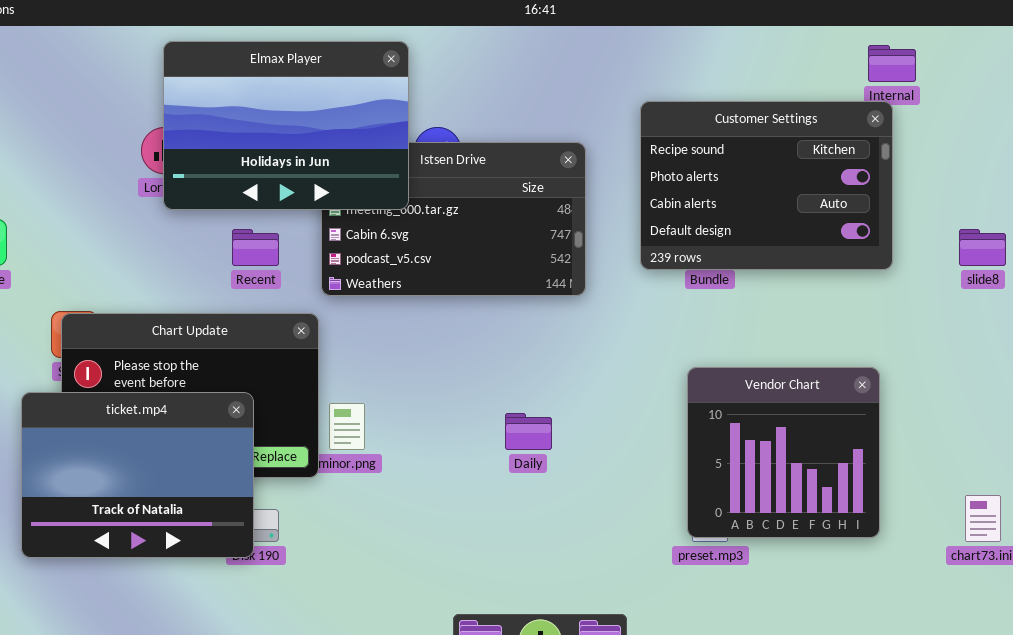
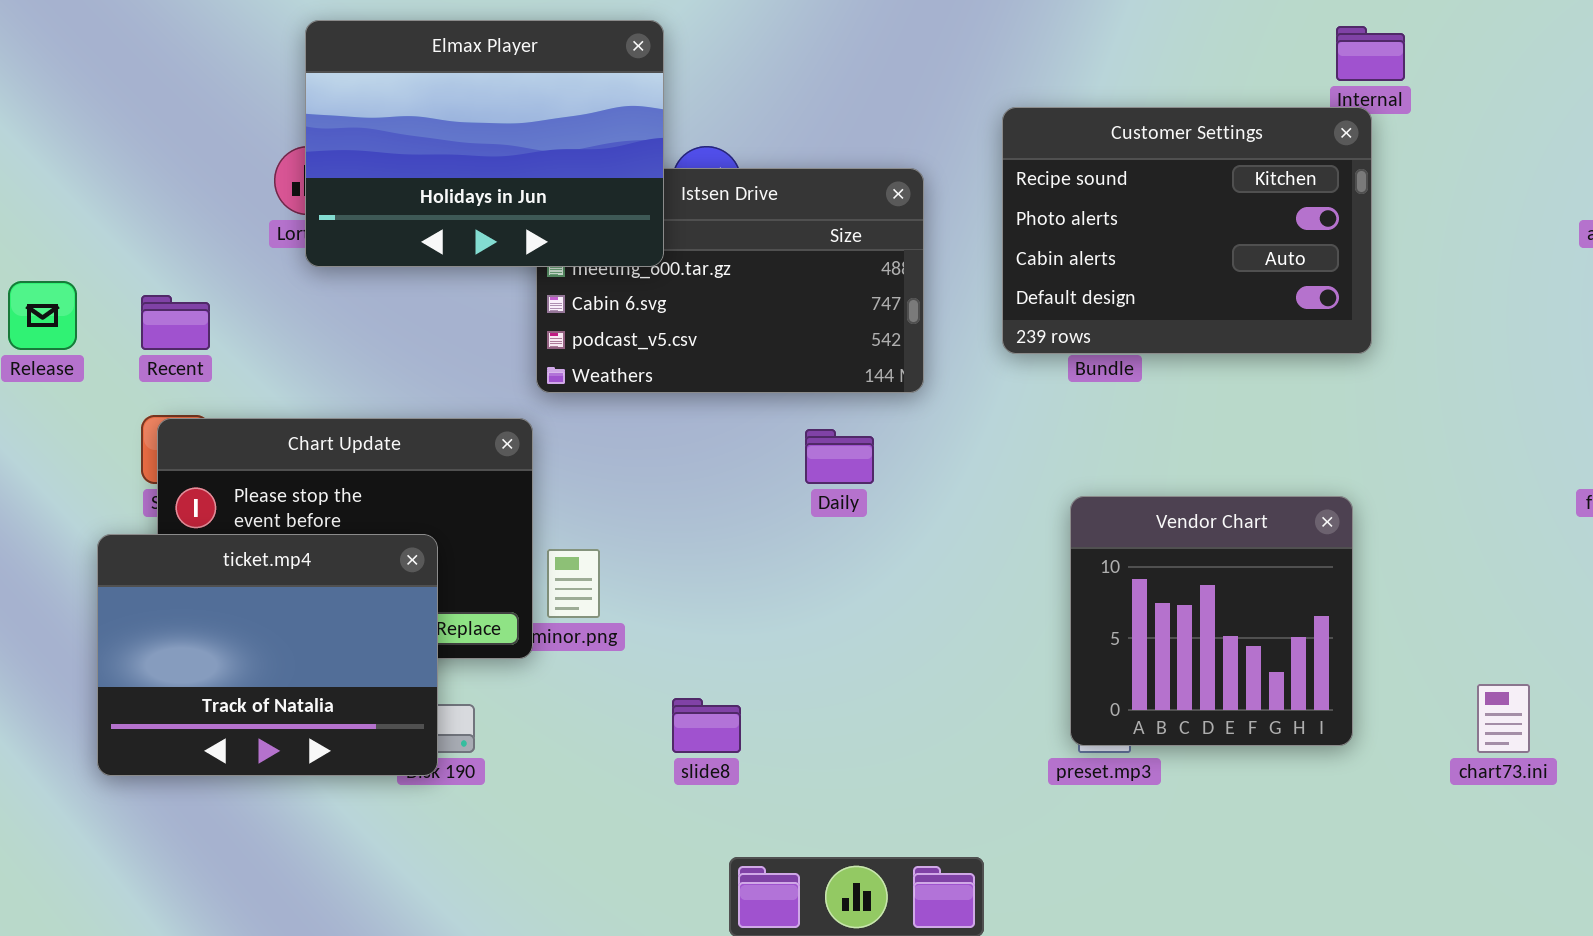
Recent: [232,229,279,266] -> [141,295,210,350], moved
slide8: [959,229,1006,266] -> [672,698,741,753], moved
Daily: [505,413,552,450] -> [805,429,874,484], moved

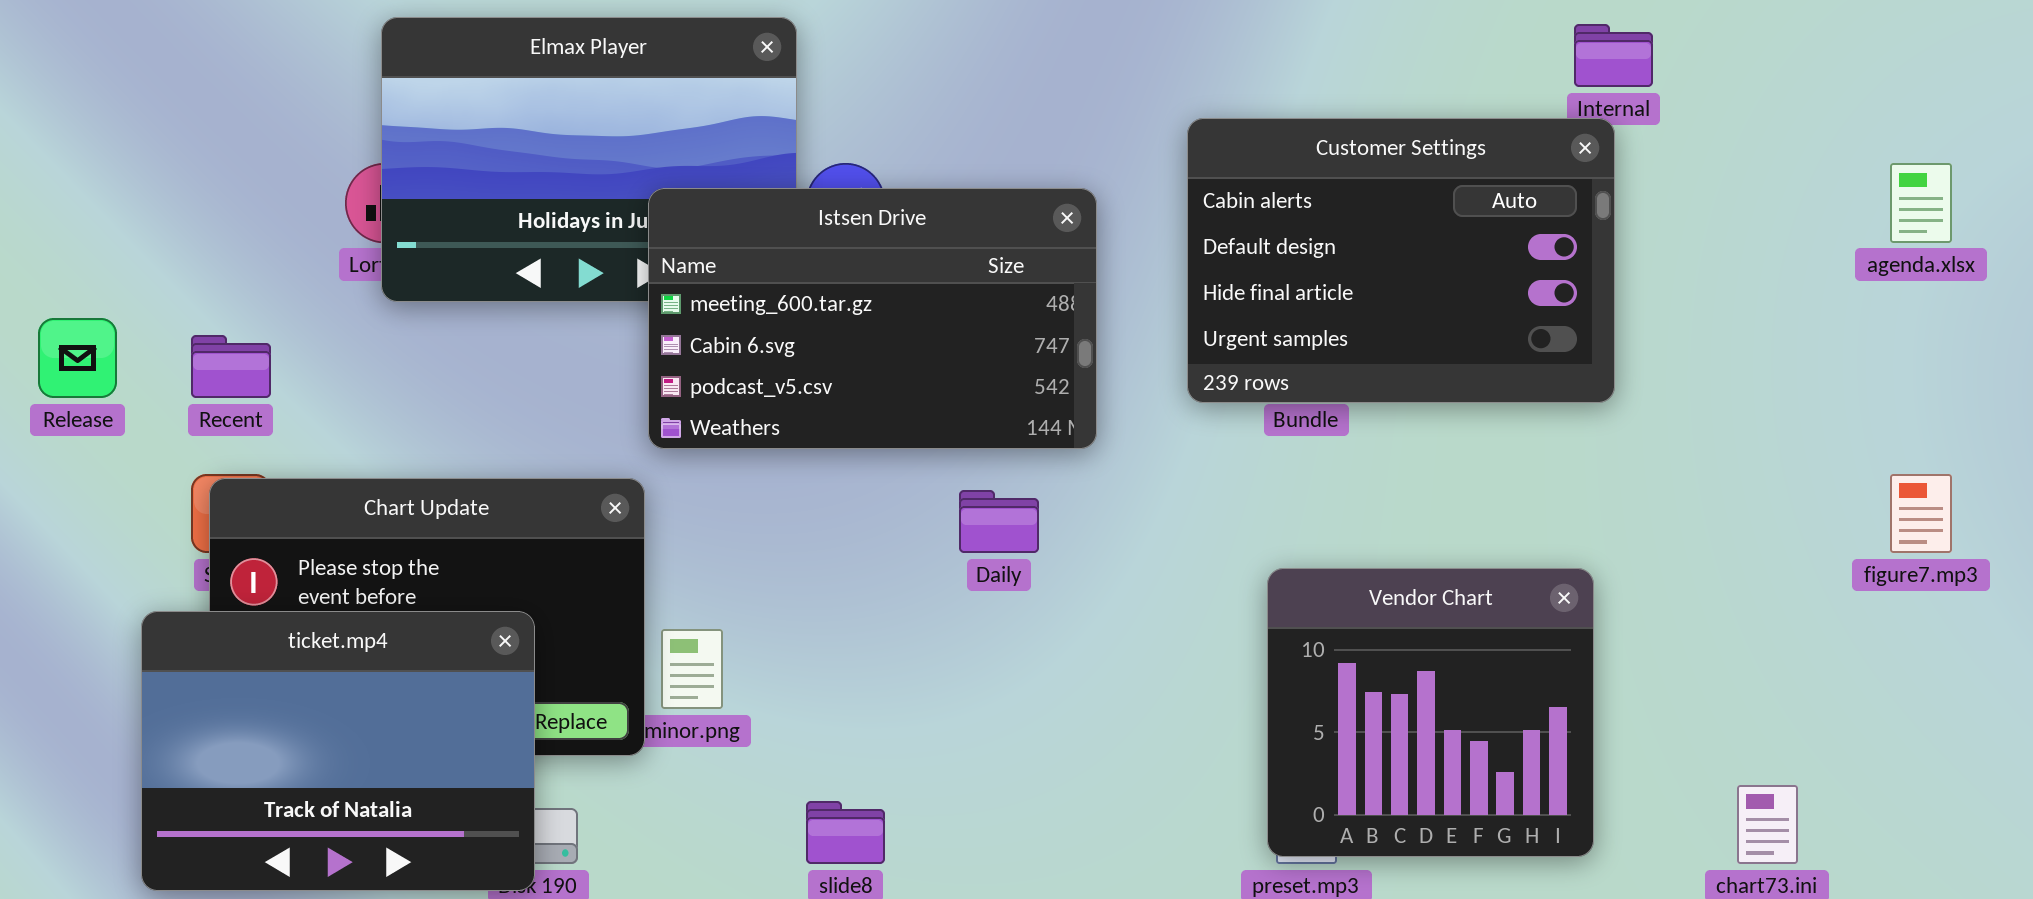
Customer Settings: [1002,107,1372,354] -> [1187,118,1615,403], scrolled down 2 rows
Istsen Drive: [536,168,924,393] -> [648,188,1097,449], raised

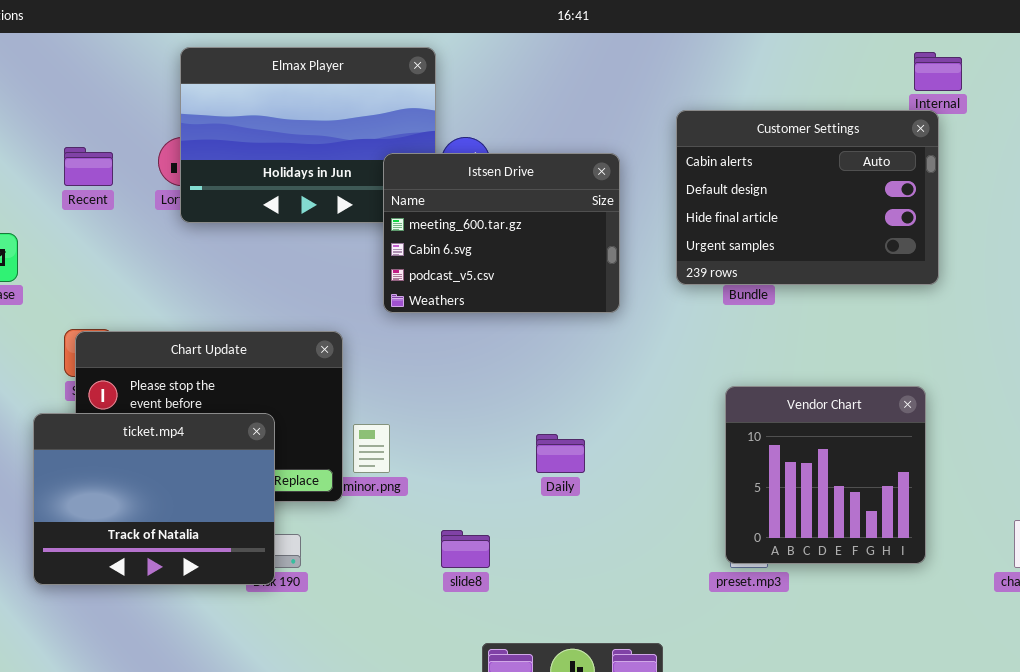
Istsen Drive: [648,188,1097,449] -> [383,153,620,313], resized
Recent: [191,335,271,398] -> [64,147,113,186], moved
Daily: [959,490,1039,553] -> [536,434,585,473], moved

